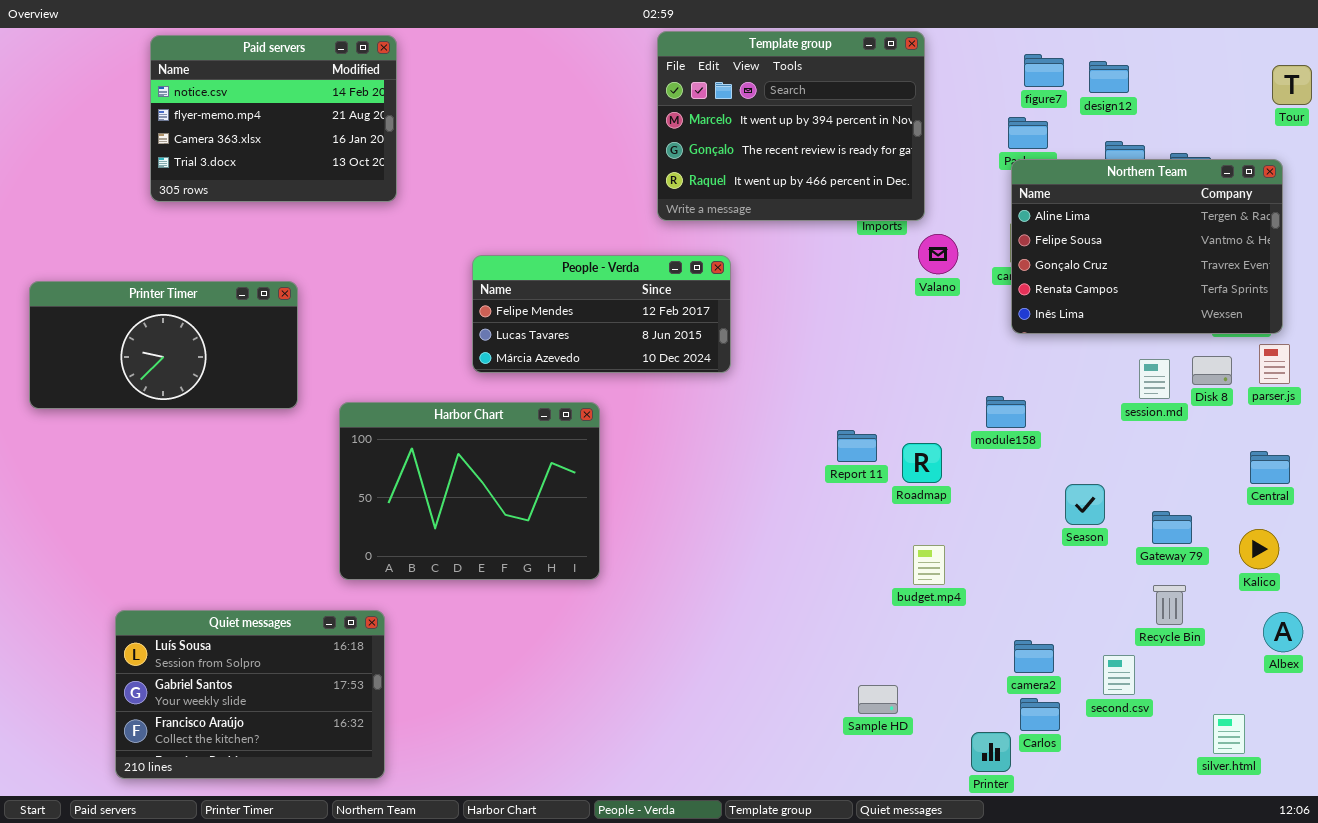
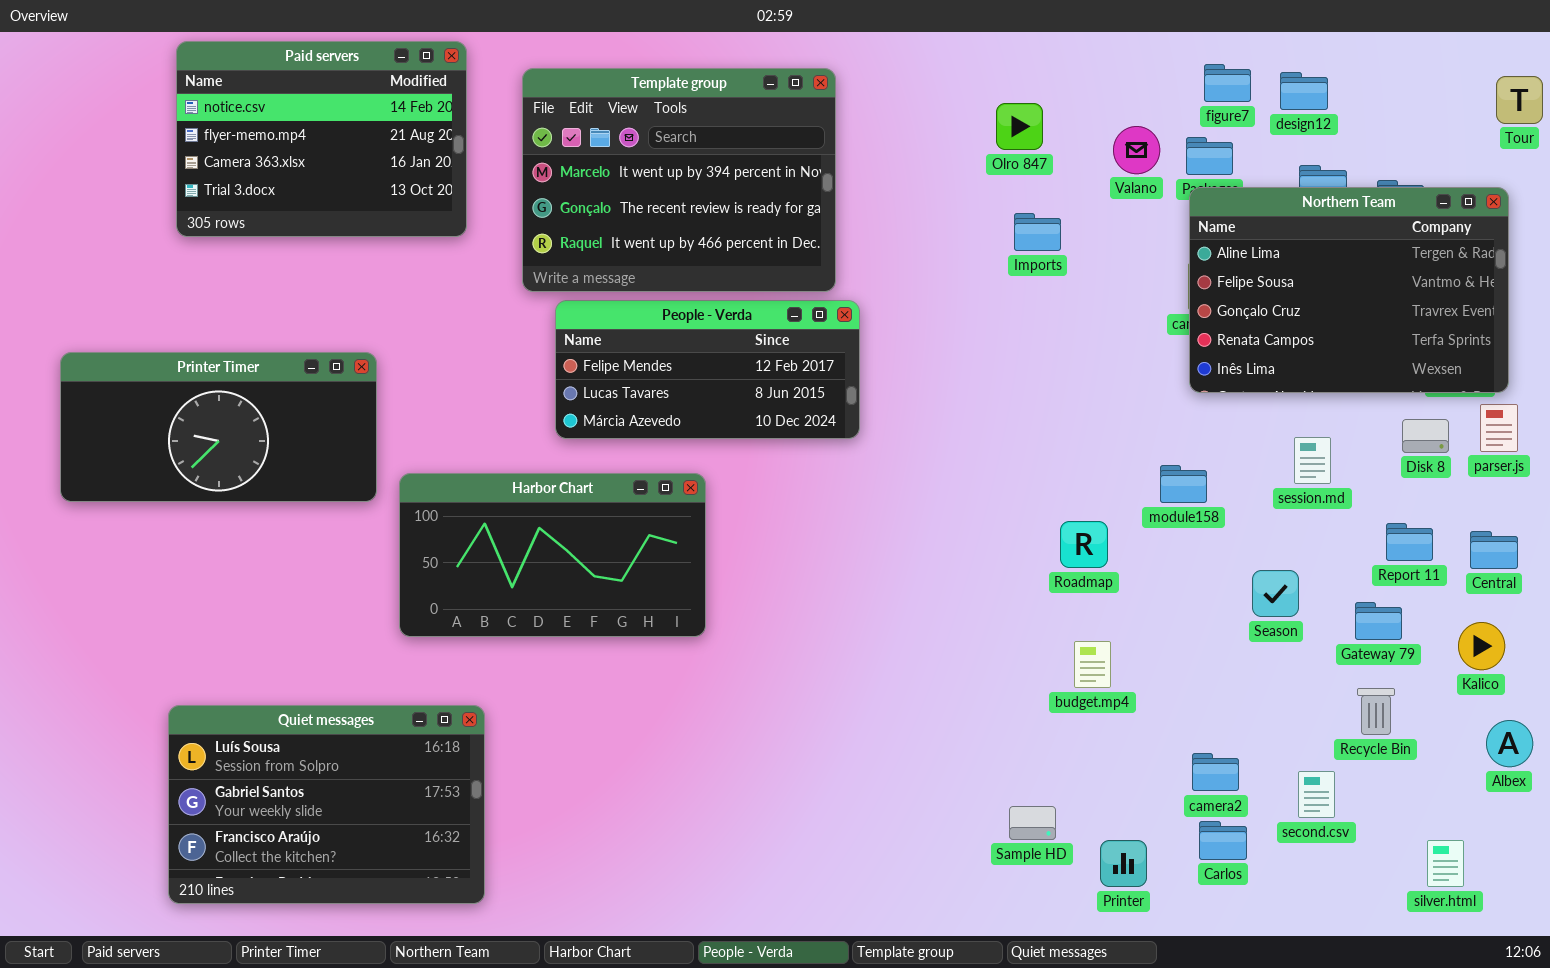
Template group: [657,31,925,221] -> [522,68,836,292], moved
Valano: [918,234,958,274] -> [1113,126,1160,174], moved
Printer Timer: [29,281,298,409] -> [60,352,377,502], moved
session.md: [1139,359,1170,399] -> [1294,437,1331,484], moved
Harbor Chart: [339,402,600,580] -> [399,473,706,637], resized
Report 11: [837,430,877,462] -> [1386,523,1433,561], moved
Quiet messages: [115,610,385,779] -> [168,705,485,904], moved
Printer: [971,732,1011,772] -> [1100,840,1147,887], moved

